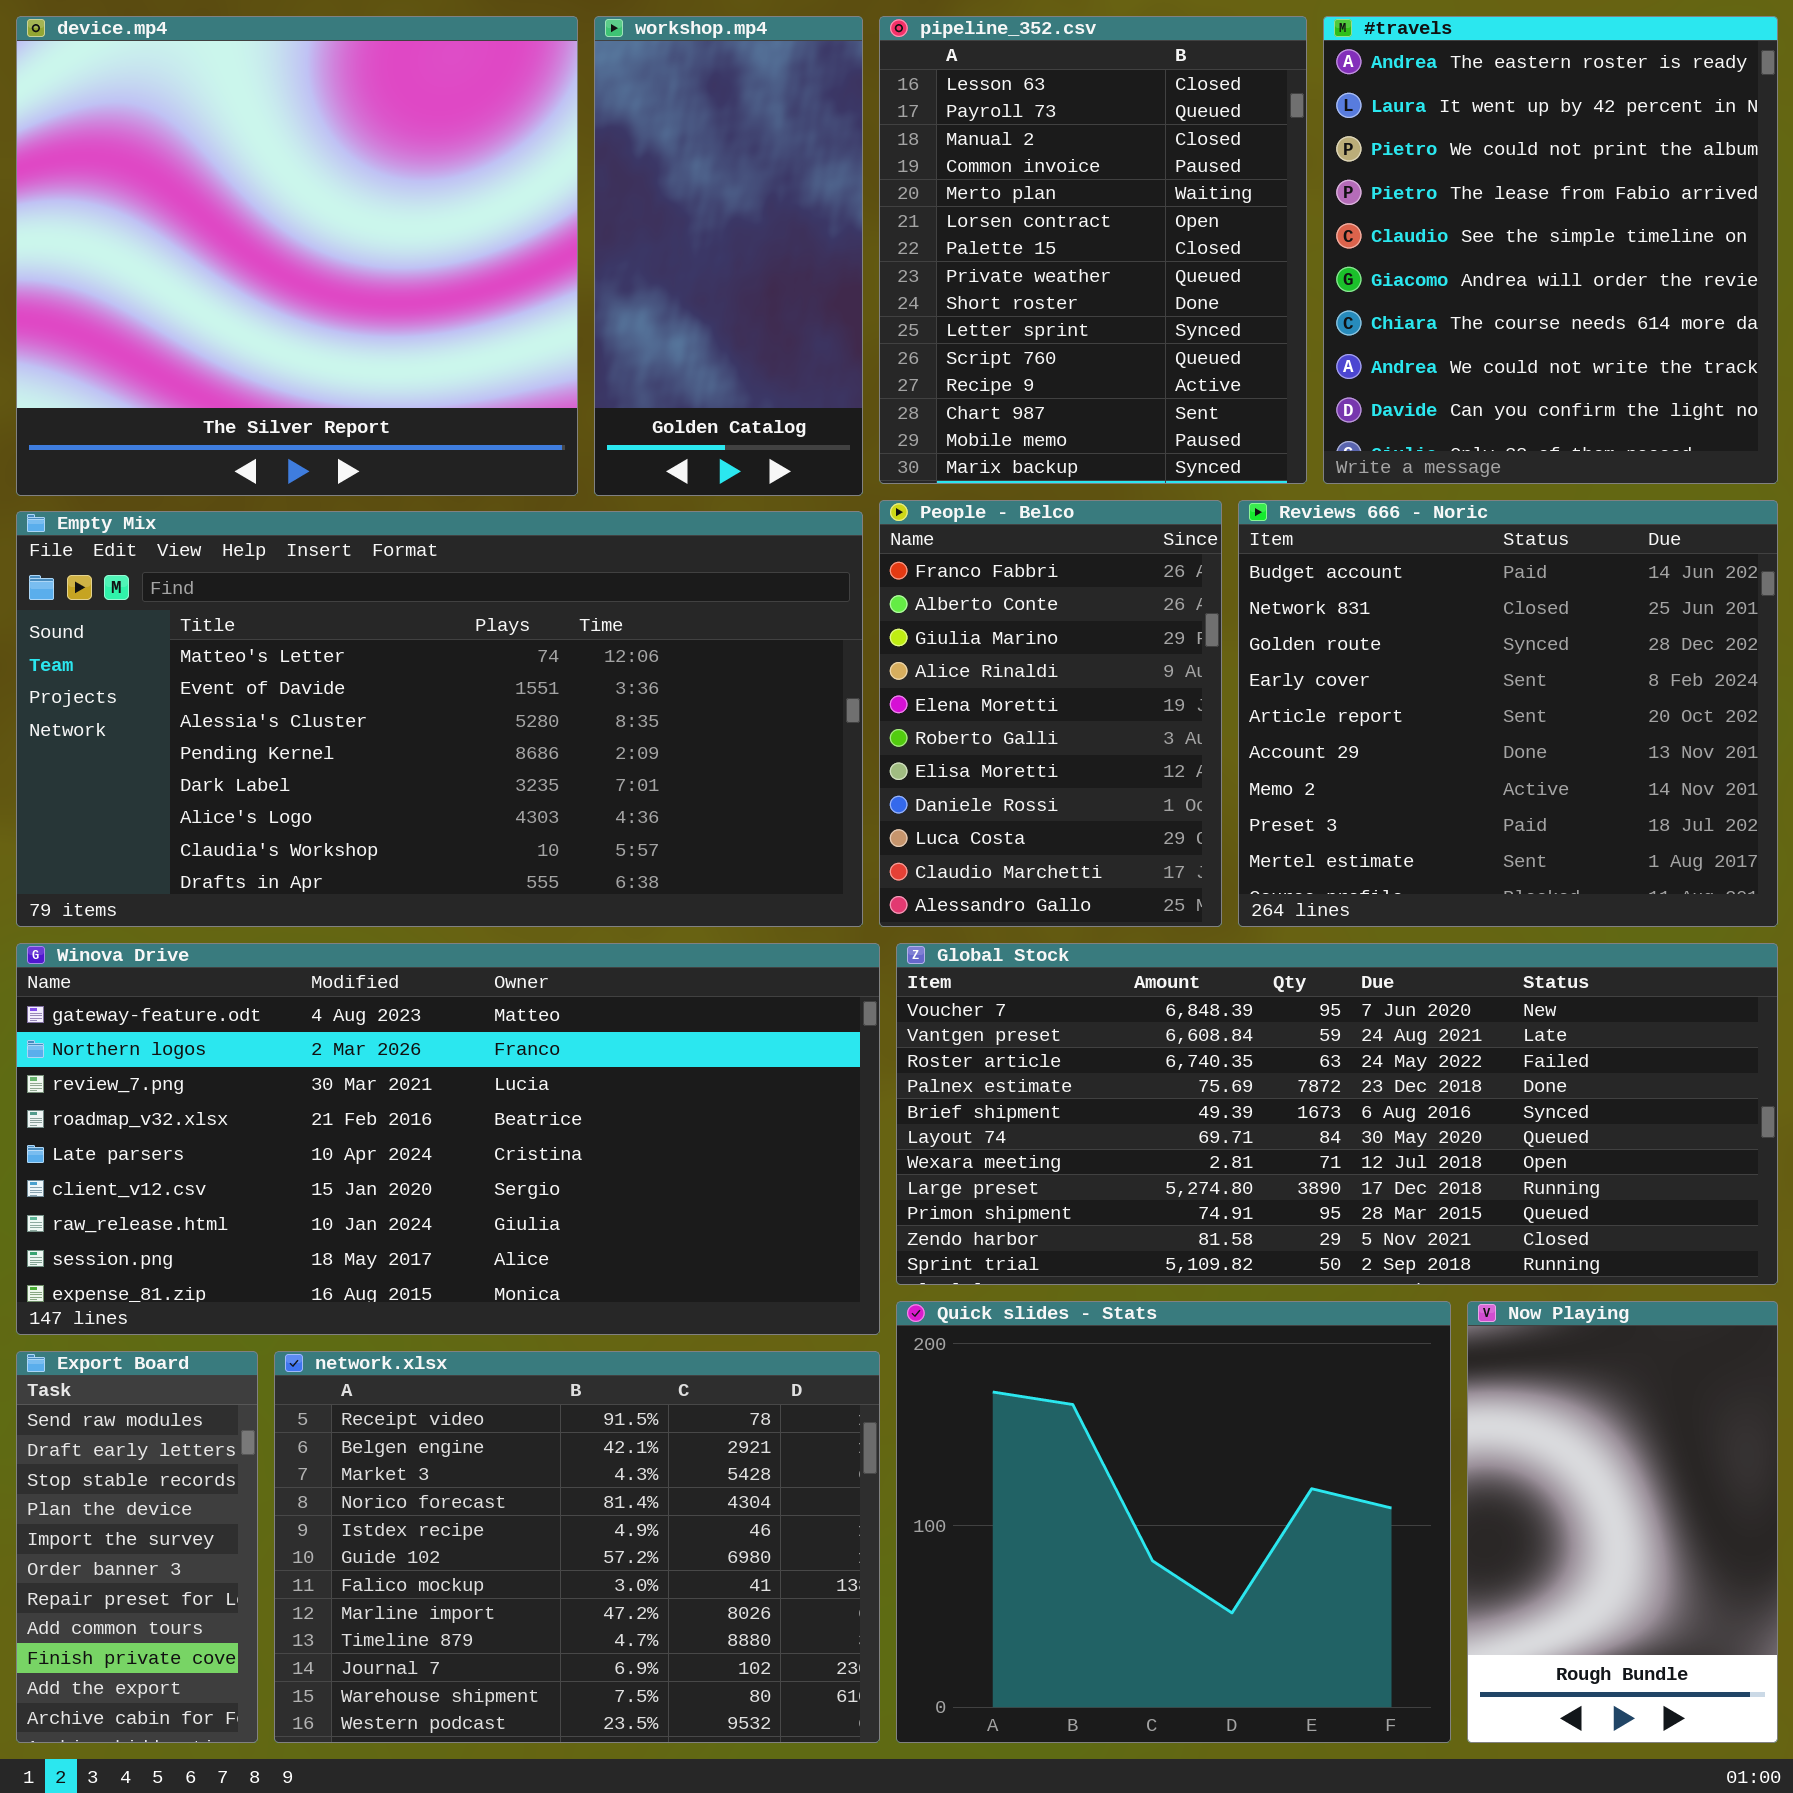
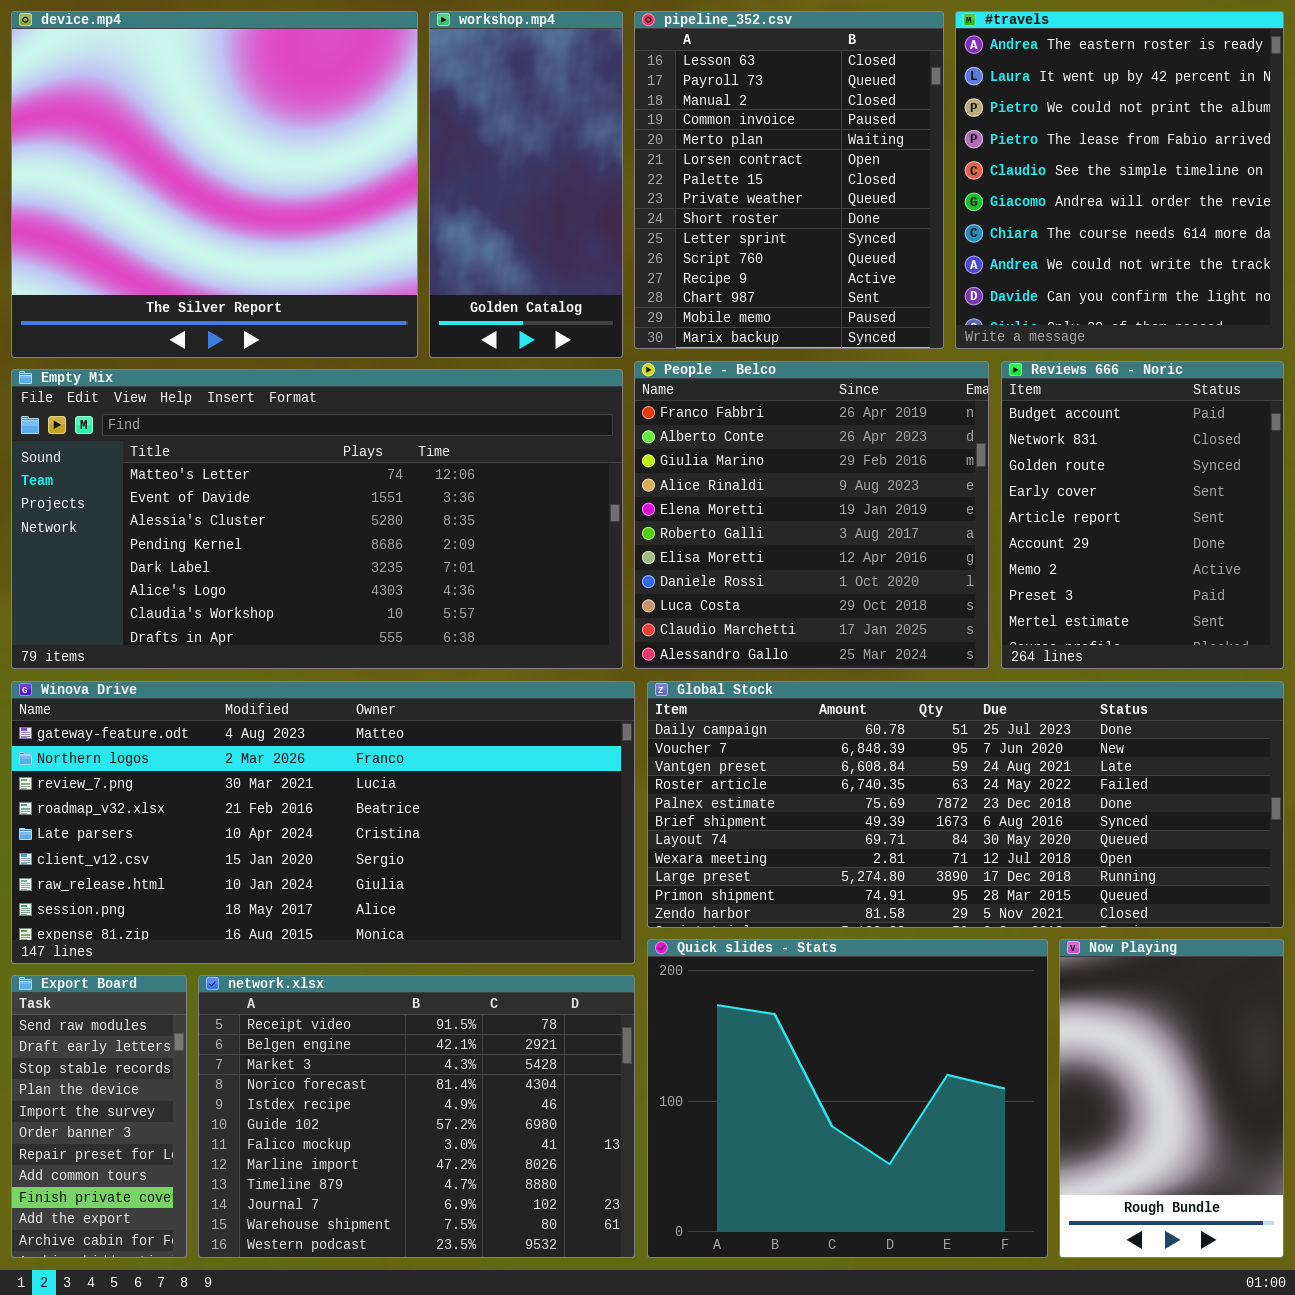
People - Belco: [879,500,1222,927] -> [634,361,989,669], resized
Reviews 666 - Noric: [1238,500,1778,927] -> [1001,361,1284,669], resized
Global Stock: [896,943,1778,1285] -> [647,681,1284,928], scrolled up 1 row

